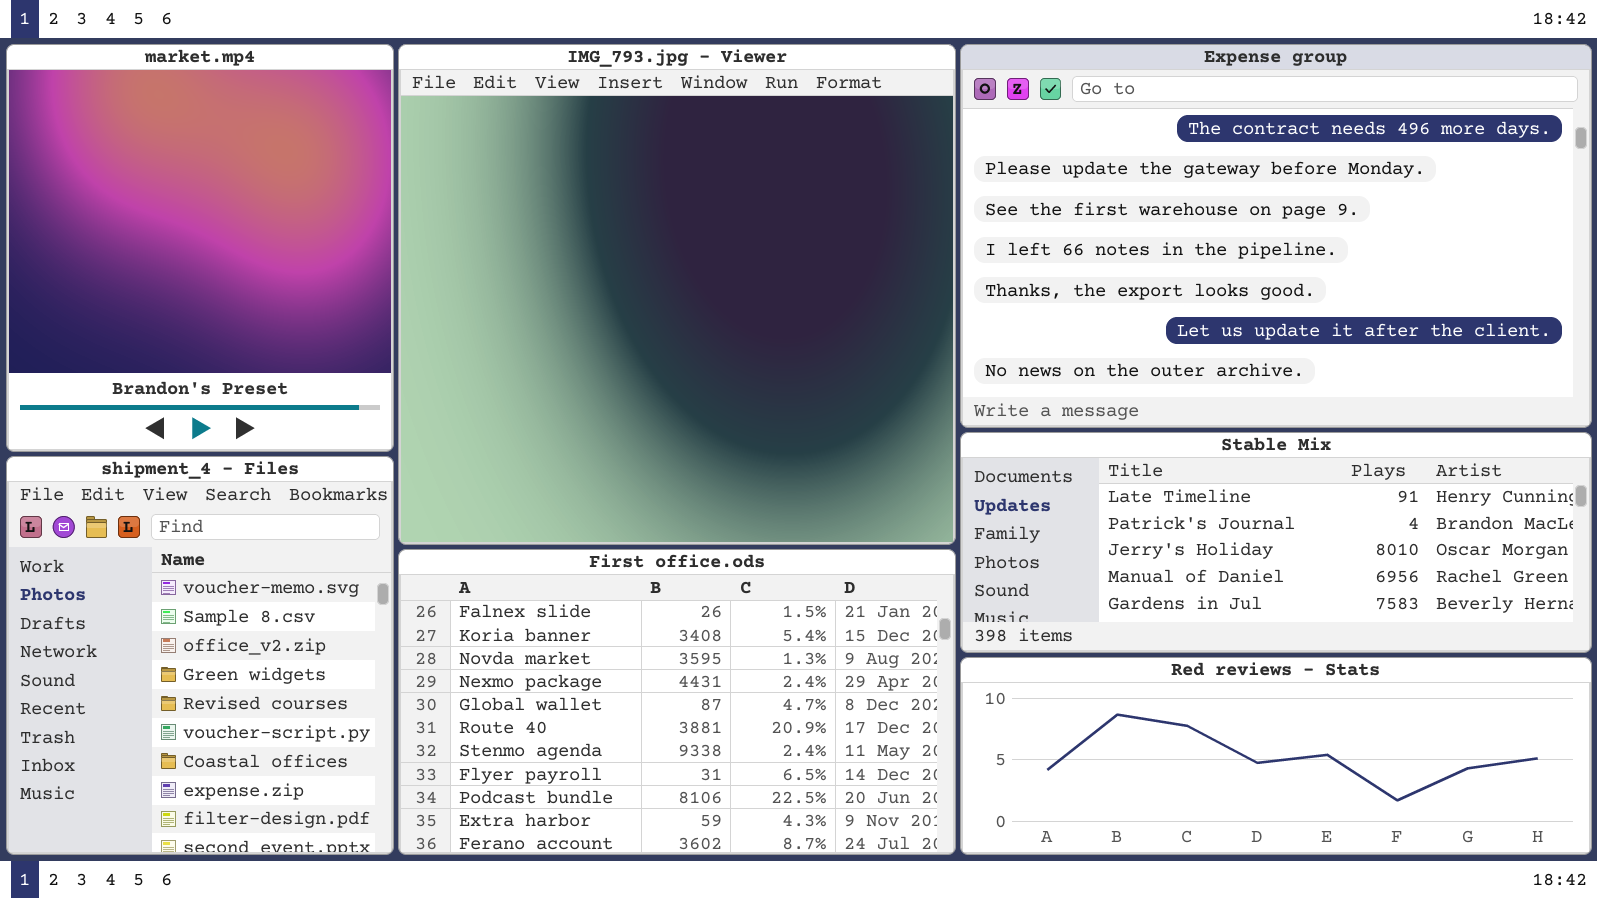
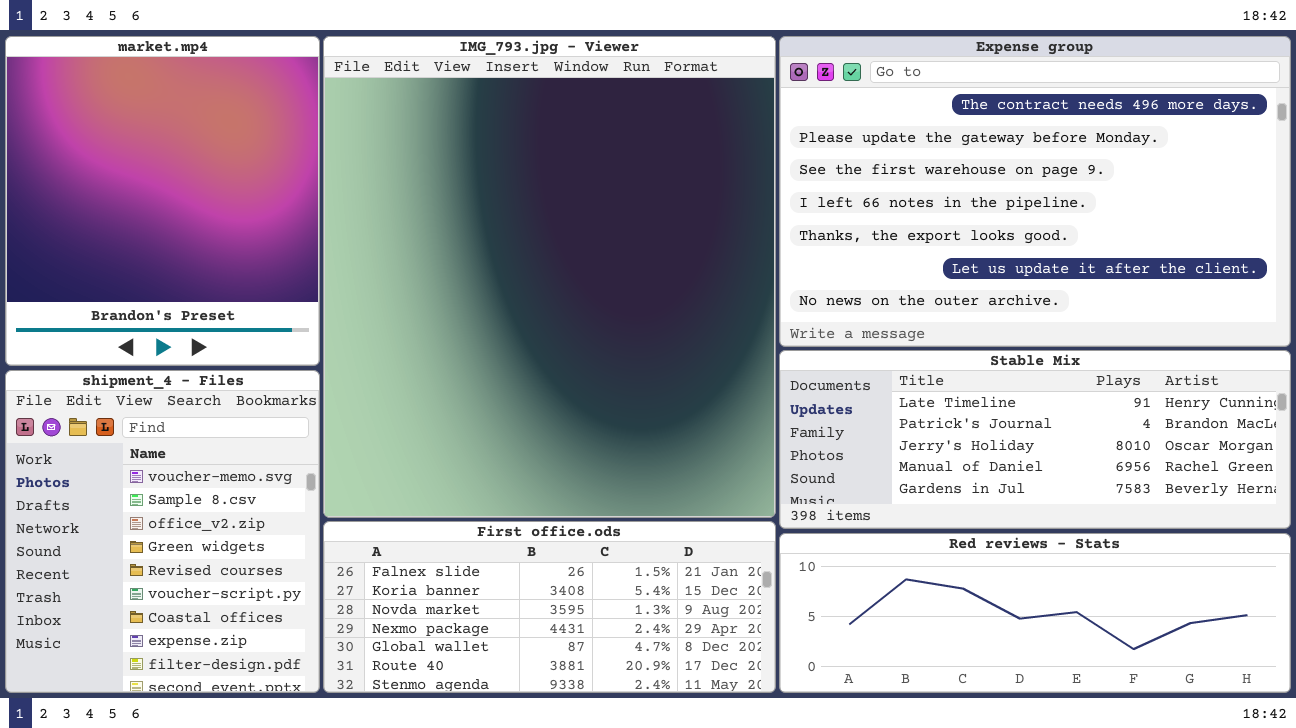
IMG_793.jpg - Viewer: [398,44,956,545] -> [323,36,776,518], resized
First office.ods: [398,549,956,855] -> [323,521,776,693], resized

